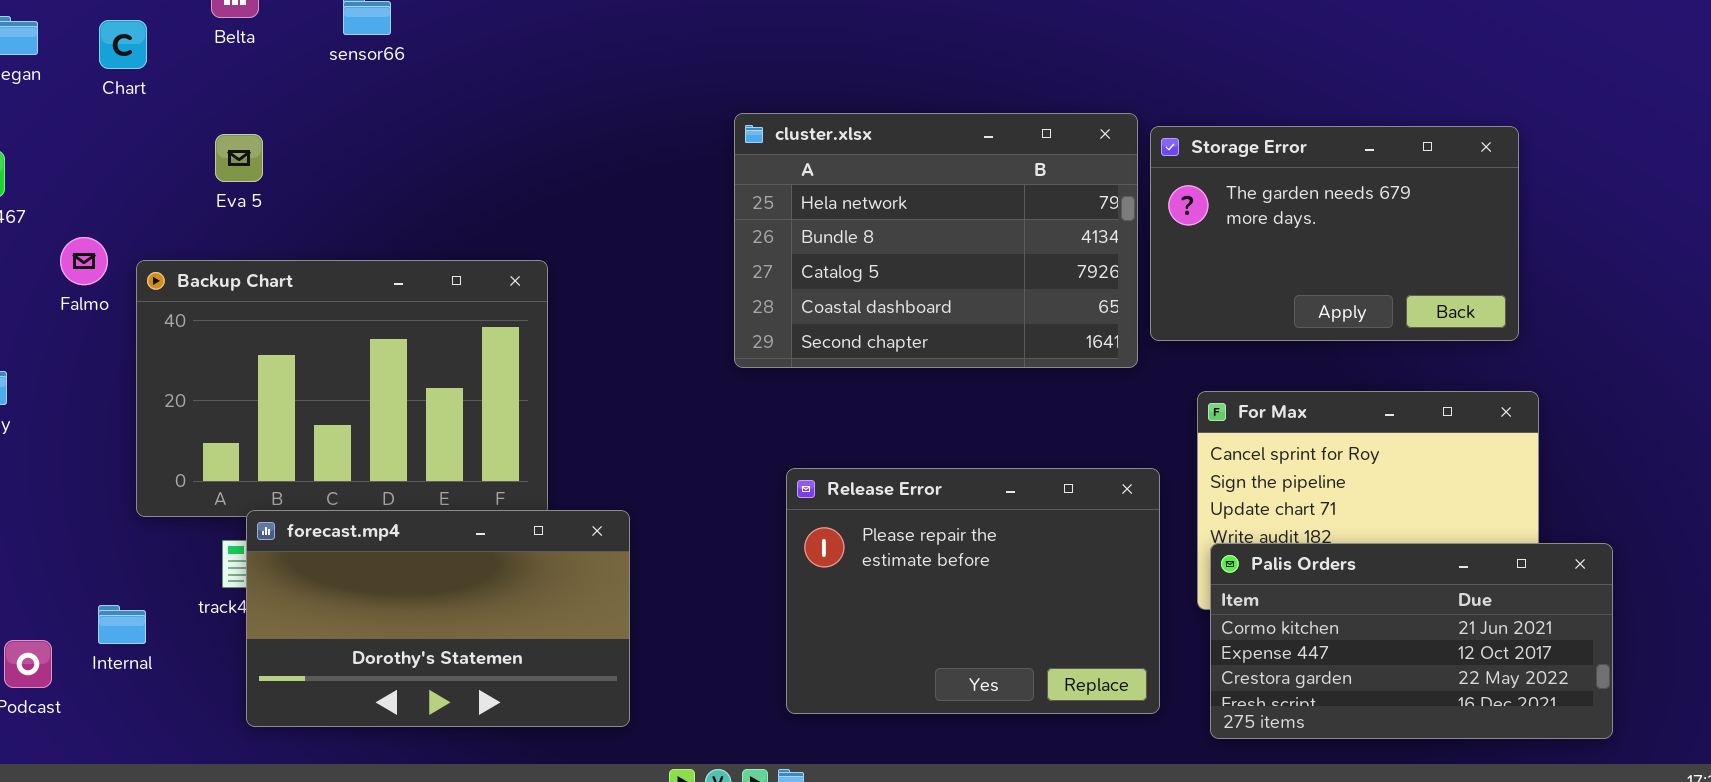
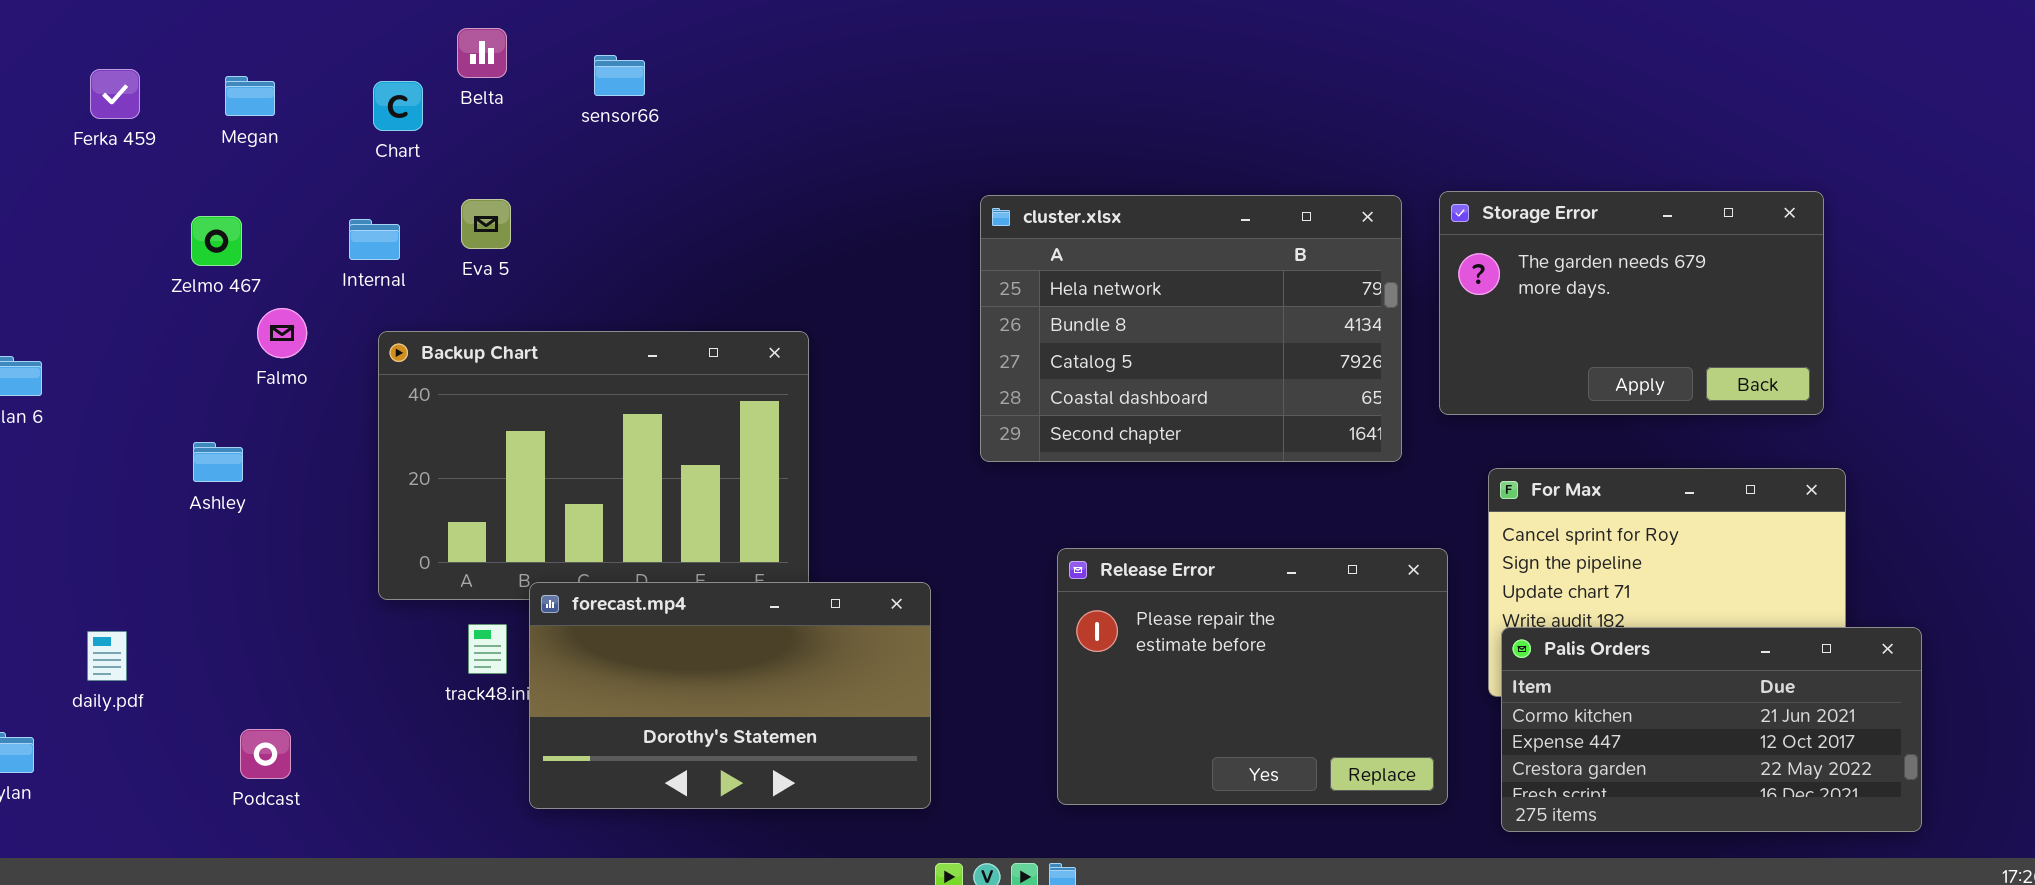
Chart: [99,20,147,69] -> [373,81,423,131], moved
cluster.xlsx: [734,113,1138,368] -> [980,195,1402,462], moved
Falmo: [60,237,108,285] -> [257,308,307,358], moved
forecast.mp4: [246,510,630,727] -> [529,582,931,809], moved
Internal: [98,605,146,644] -> [349,219,400,260], moved

